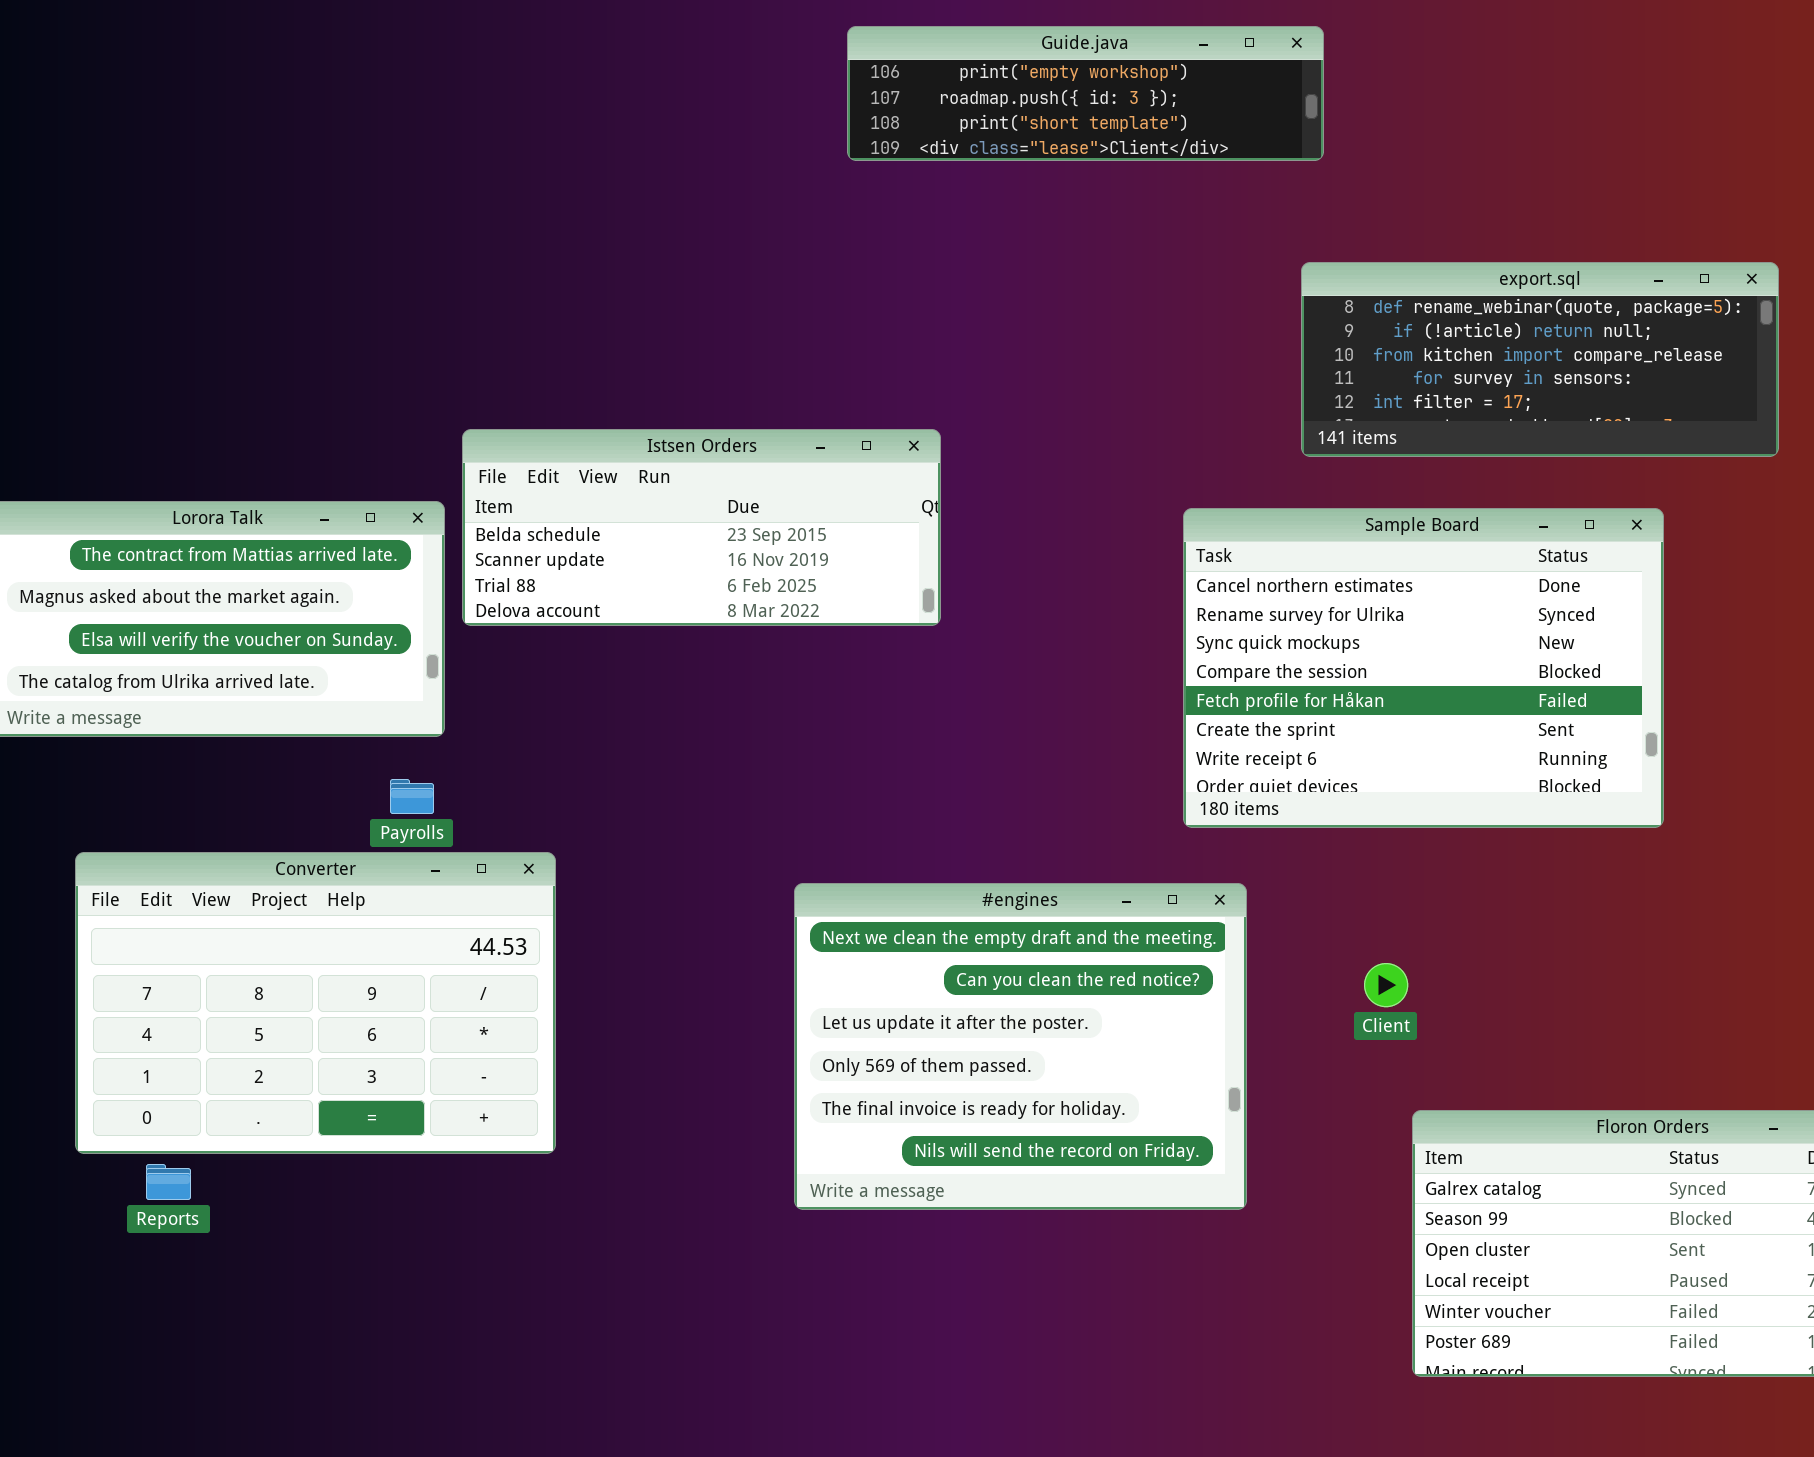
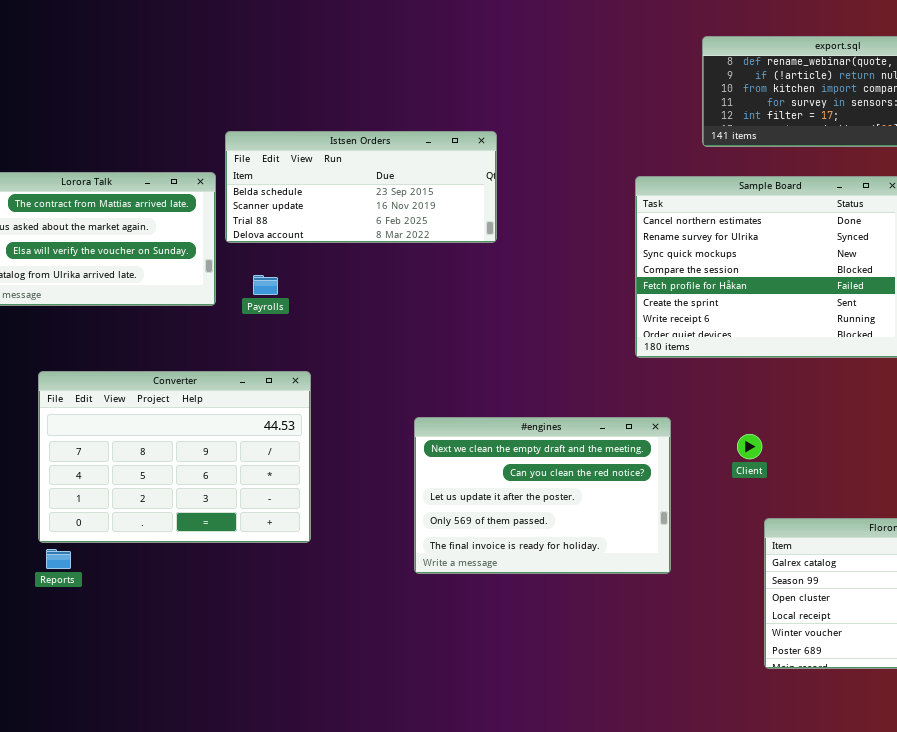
Payrolls: [390,779,434,814] -> [253,275,278,295], moved
Converter: [75,852,556,1154] -> [38,371,311,543], moved
#engines: [794,883,1247,1210] -> [414,417,671,574], resized

